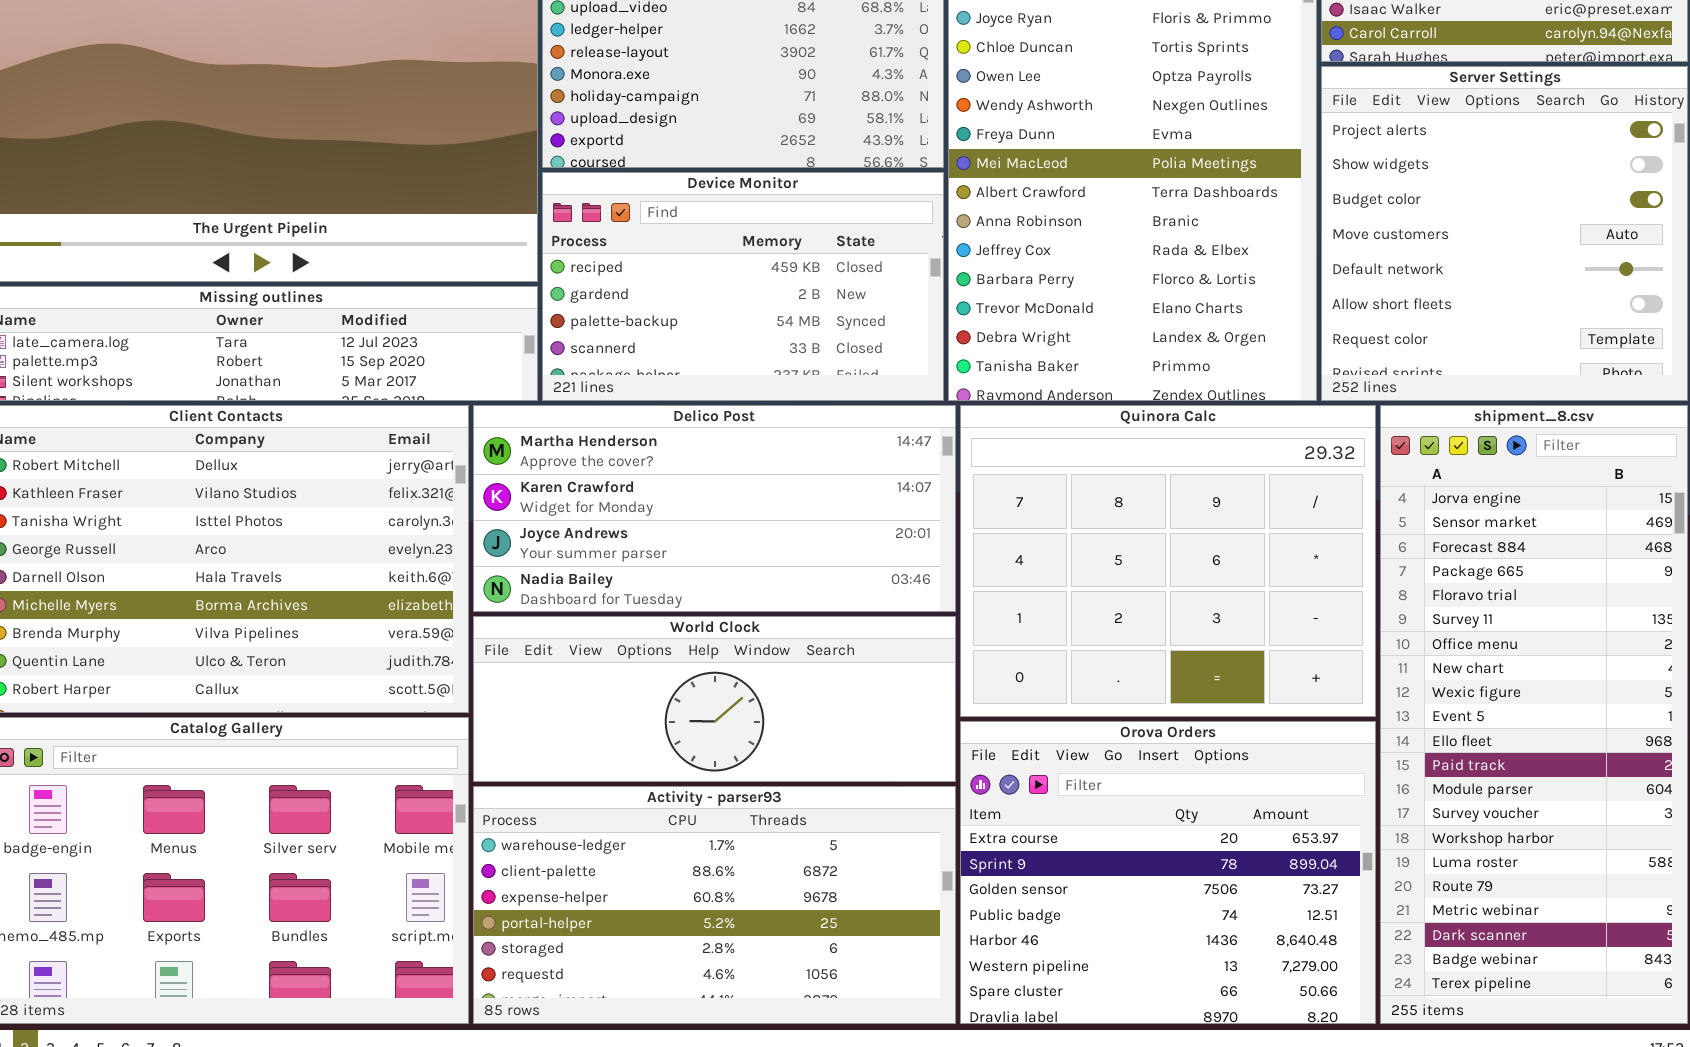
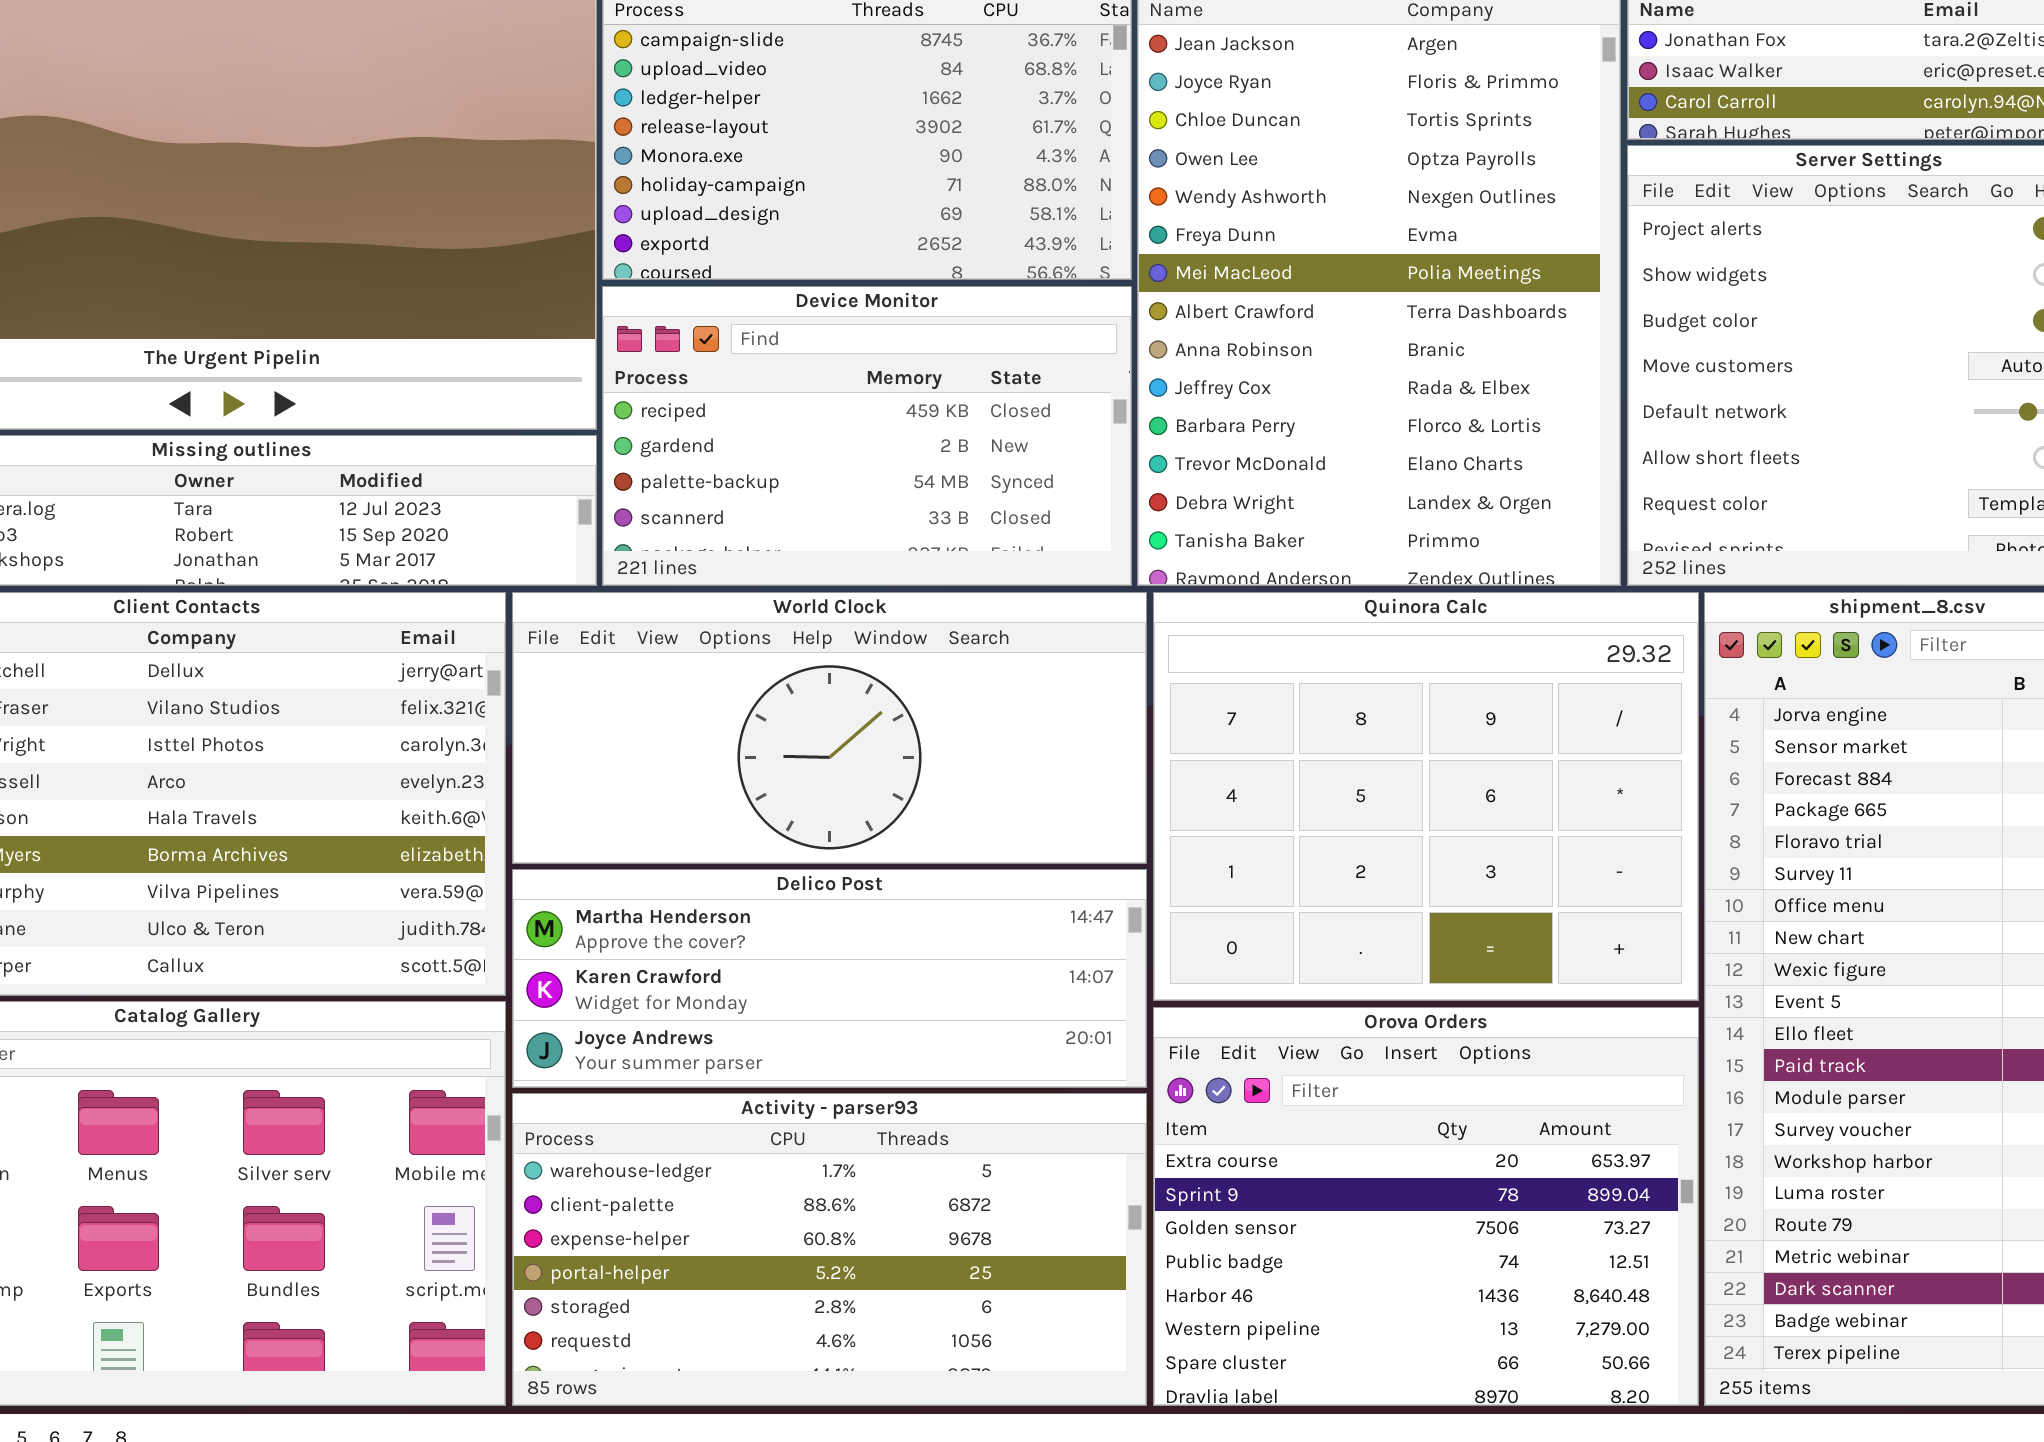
Delico Post: [473,405,956,612] -> [512,869,1147,1088], moved, resized
World Clock: [473,616,956,782] -> [512,592,1147,864], moved, resized

